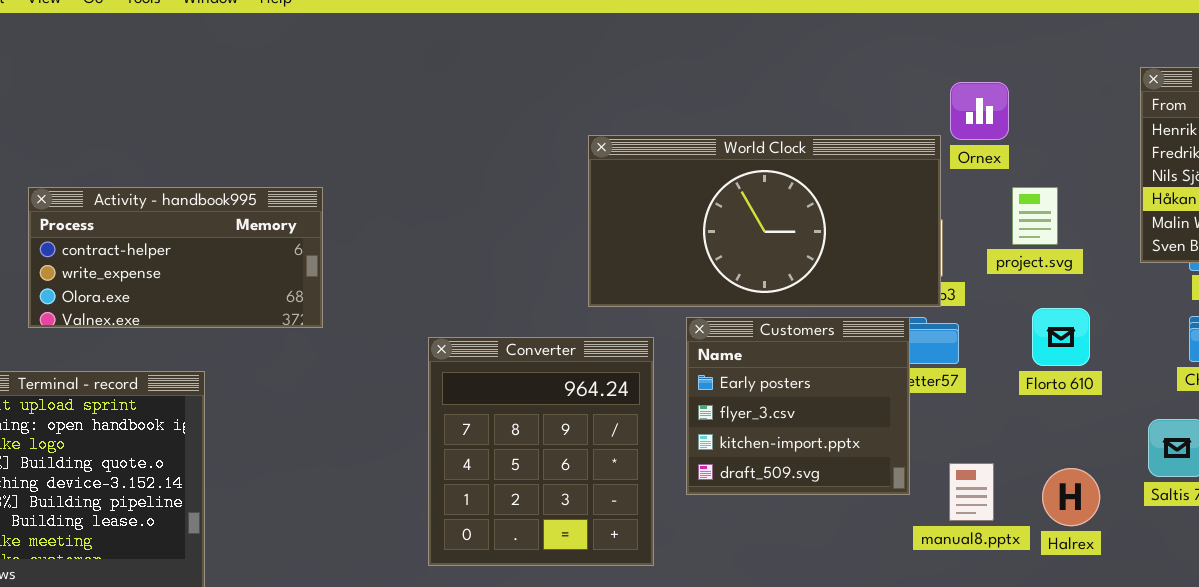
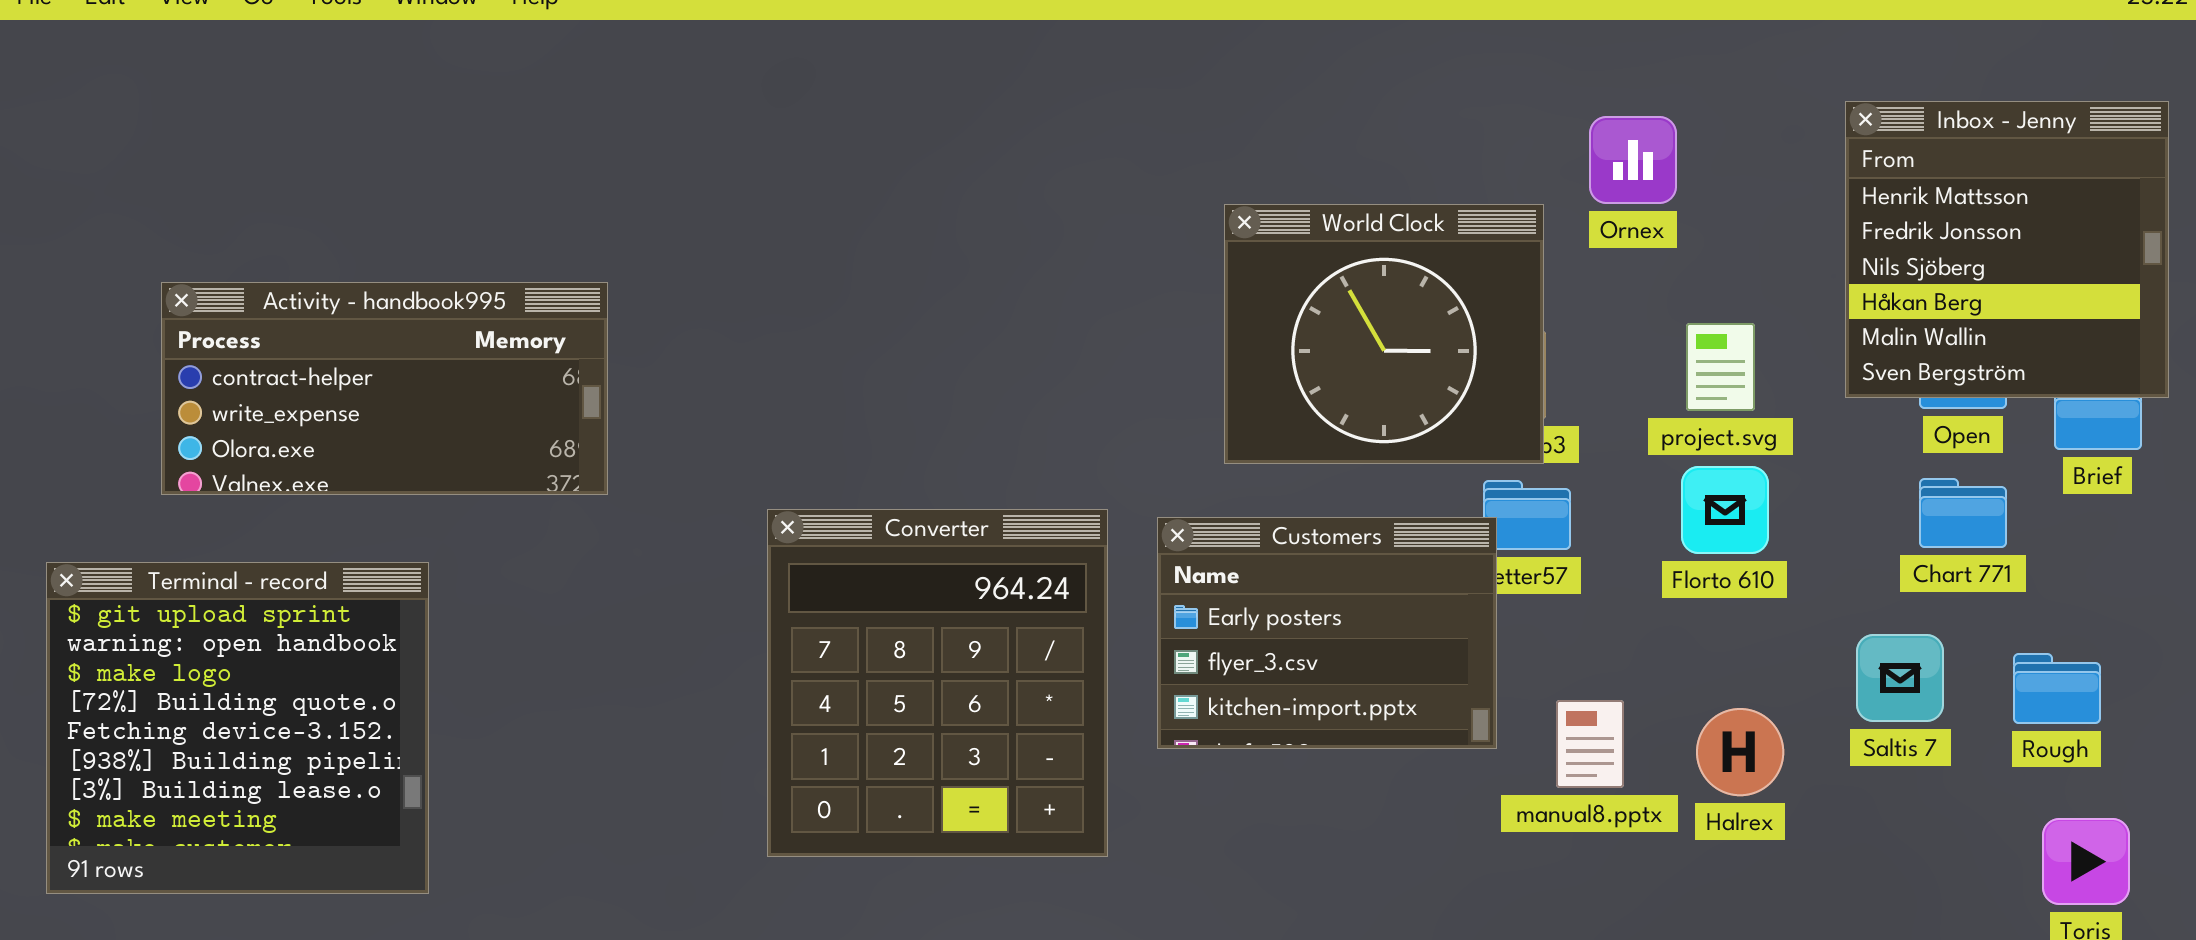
Ornex: [950,82,1009,140] -> [1589,116,1677,204], moved
World Clock: [588,135,941,307] -> [1224,204,1544,464], resized
project.svg: [1012,187,1058,245] -> [1686,323,1755,411], moved
Customers: [686,317,910,495] -> [1157,517,1497,749], resized

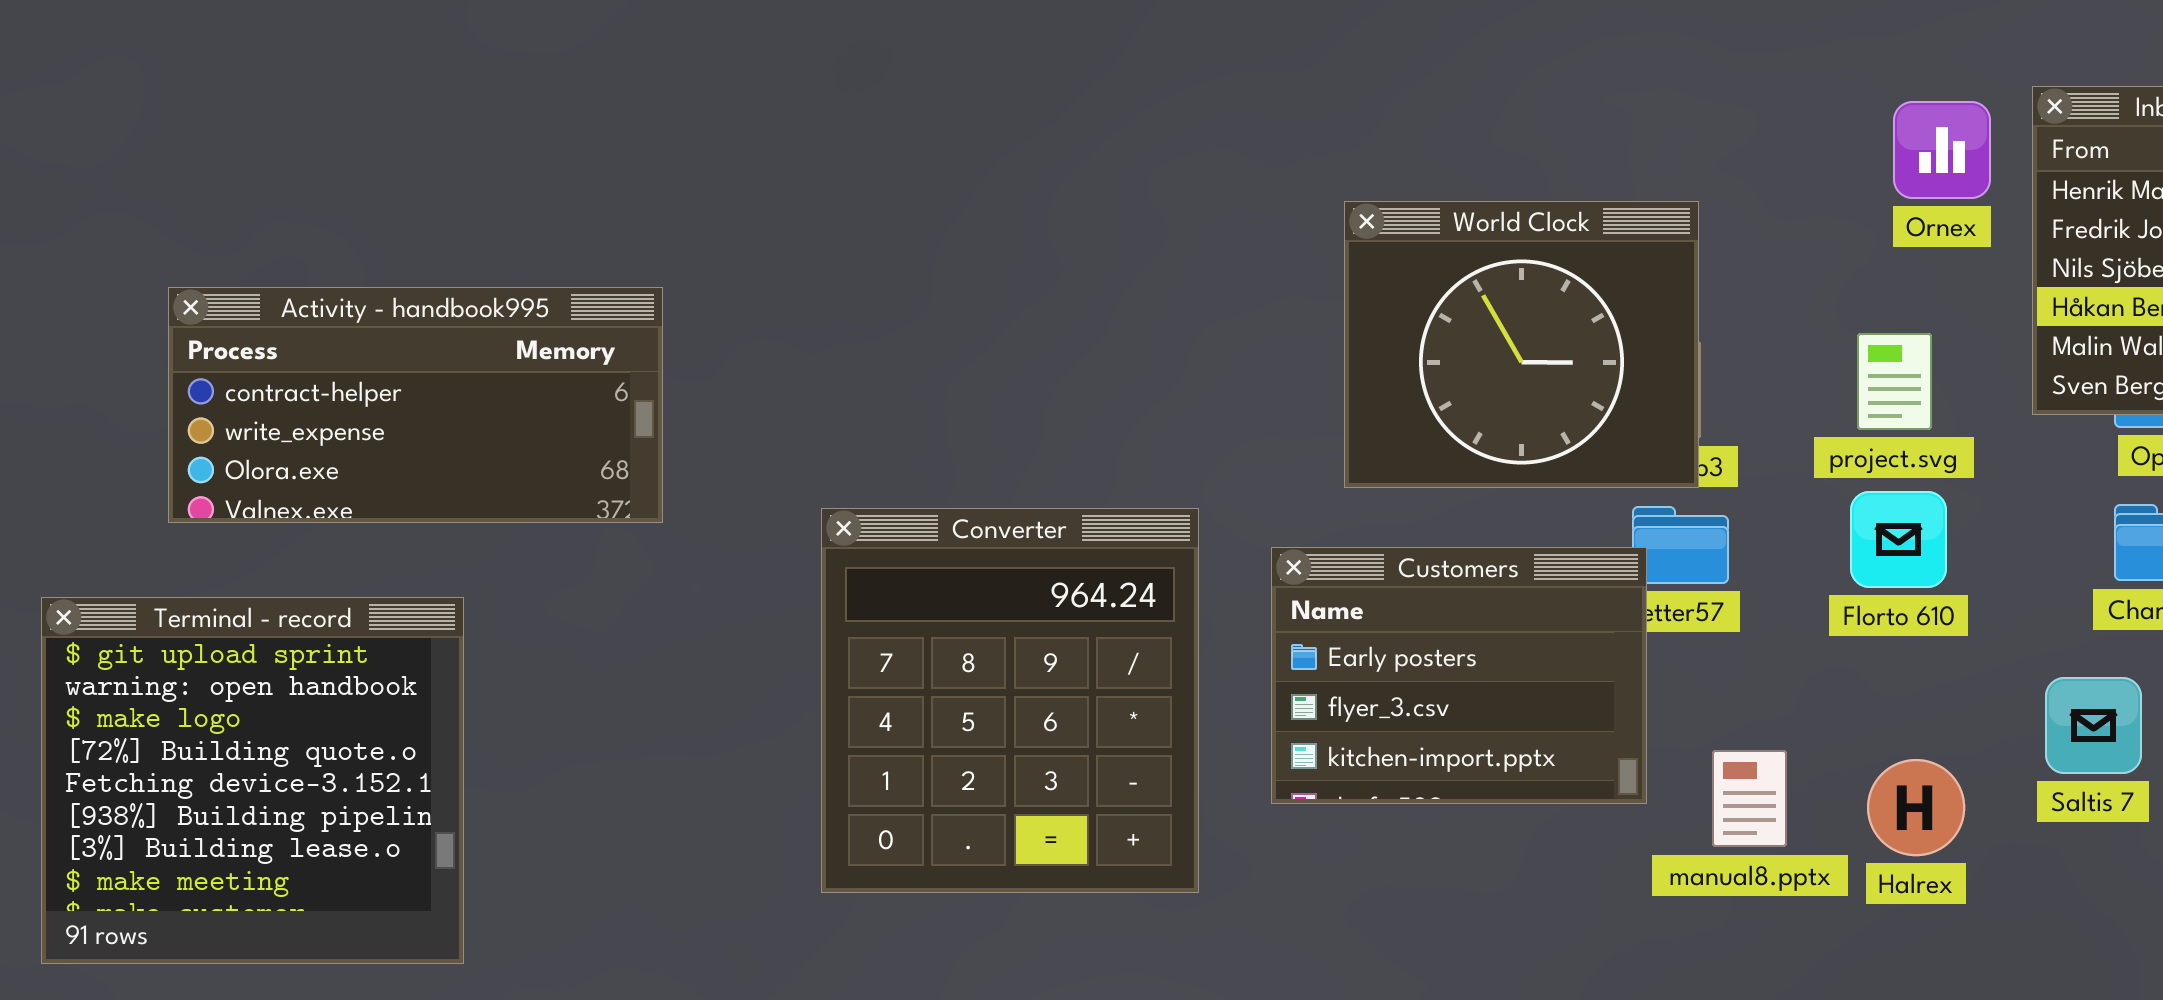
Ornex: [1589,116,1677,204] -> [1893,101,1991,199], moved
Converter: [767,509,1108,857] -> [821,508,1199,893], moved

